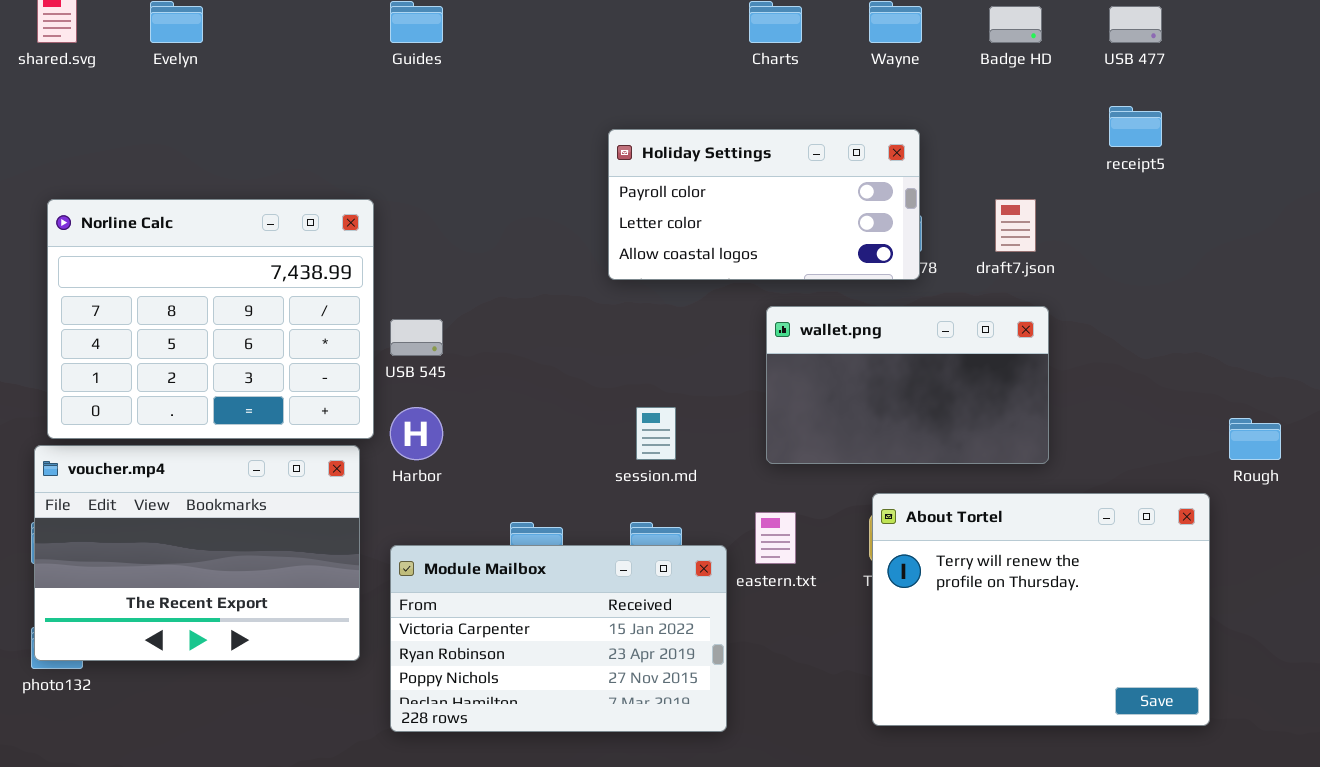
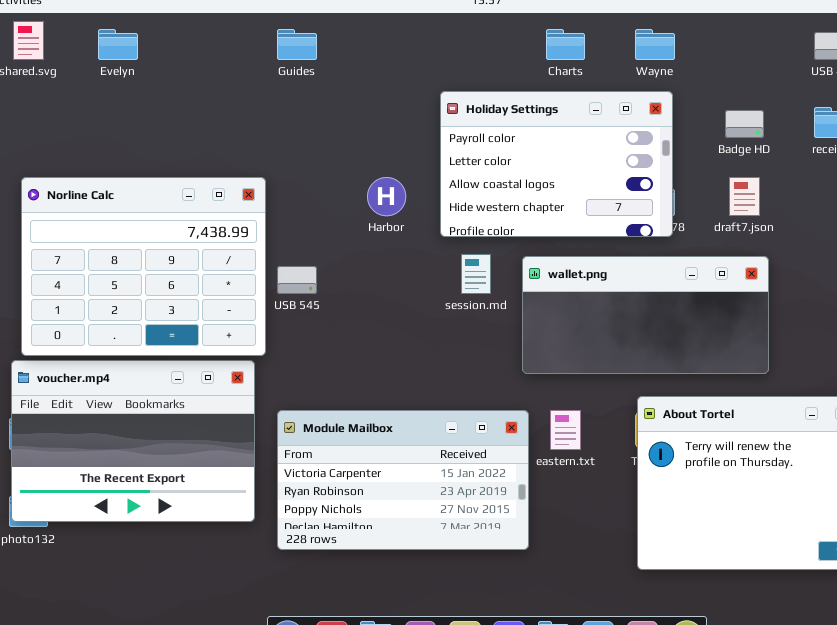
Badge HD: [989,6,1042,43] -> [725,110,764,138], moved
Holiday Settings: [608,129,920,280] -> [440,91,673,237], resized
wallet.png: [766,306,1049,464] -> [522,256,769,374], resized
Harbor: [390,407,443,460] -> [367,177,406,216], moved
session.md: [636,407,676,460] -> [461,254,491,294], moved
Module Mailbox: [390,545,727,732] -> [277,410,529,550], moved

